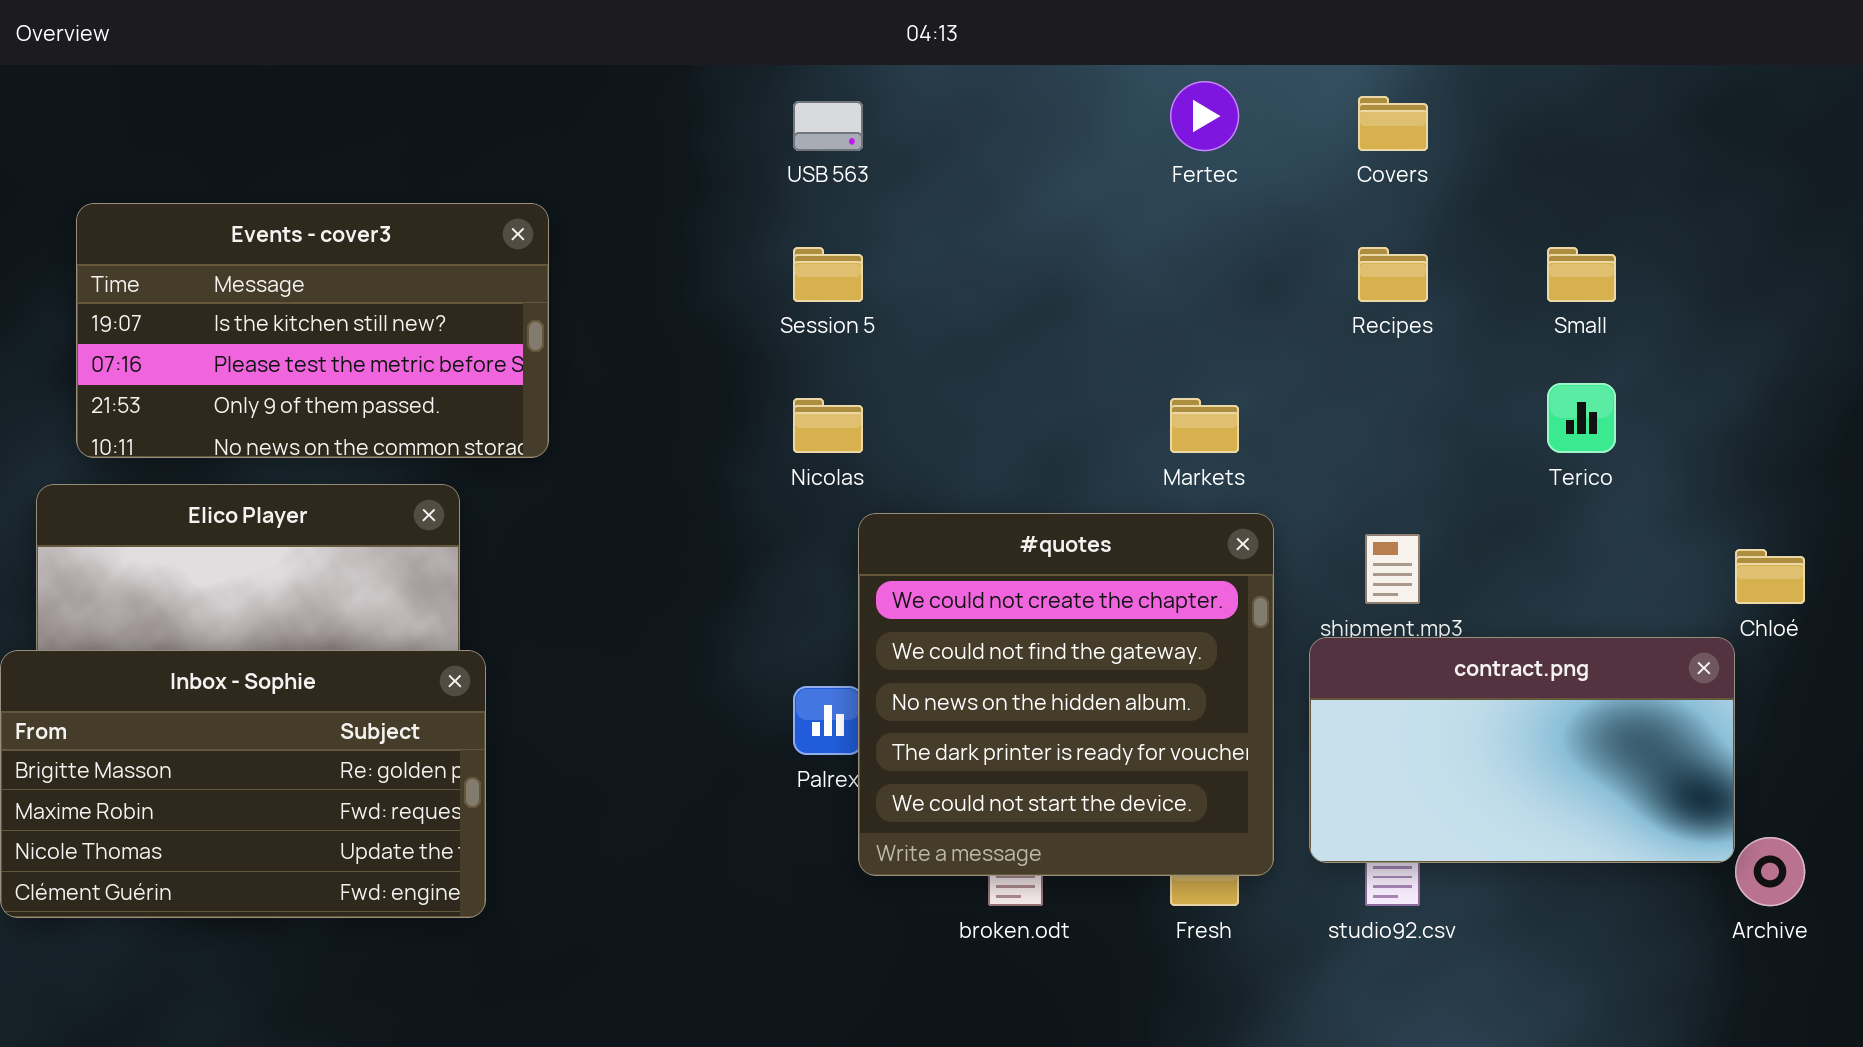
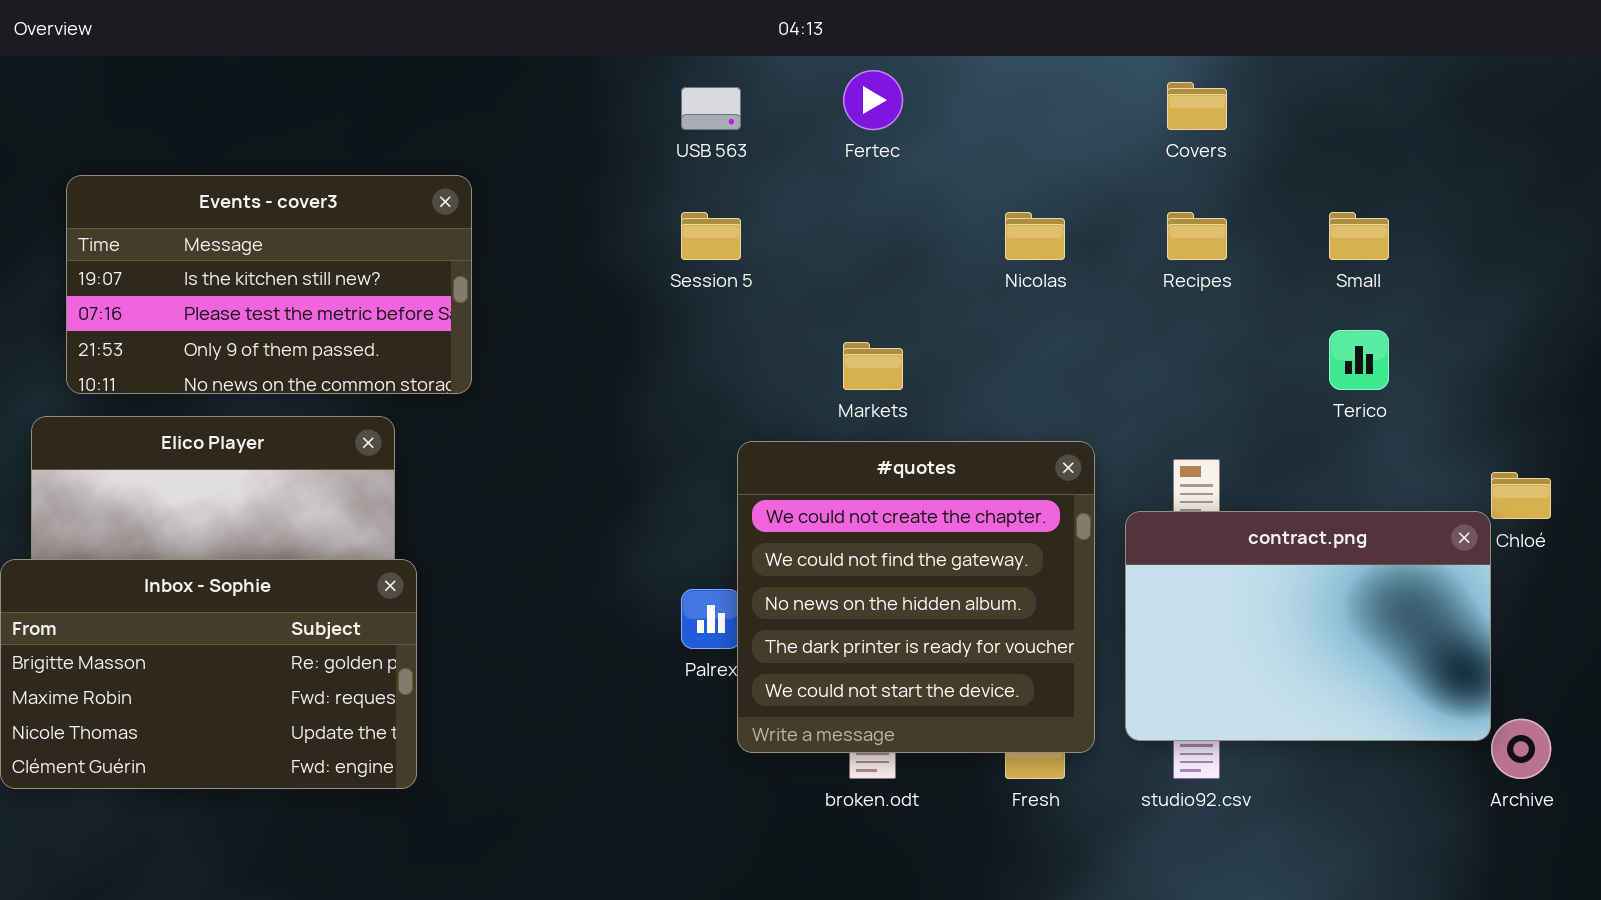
Fertec: [1170,81,1239,151] -> [843,70,903,130], moved
Nicolas: [793,398,863,453] -> [1005,212,1065,260], moved
Markets: [1170,398,1239,453] -> [843,342,903,390], moved
contract.png: [1309,637,1735,863] -> [1125,511,1491,741], resized

